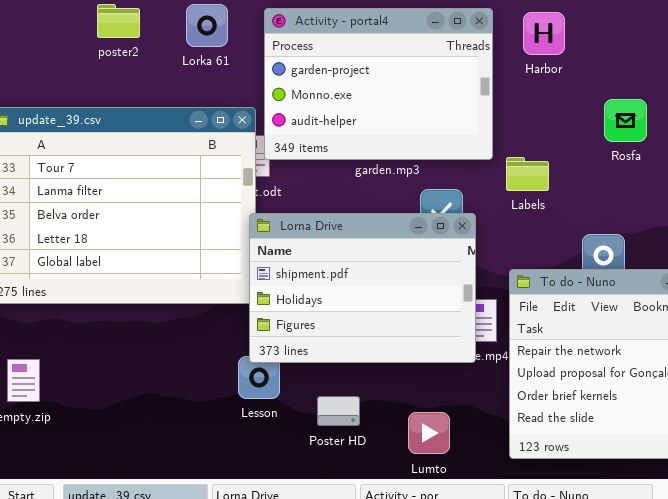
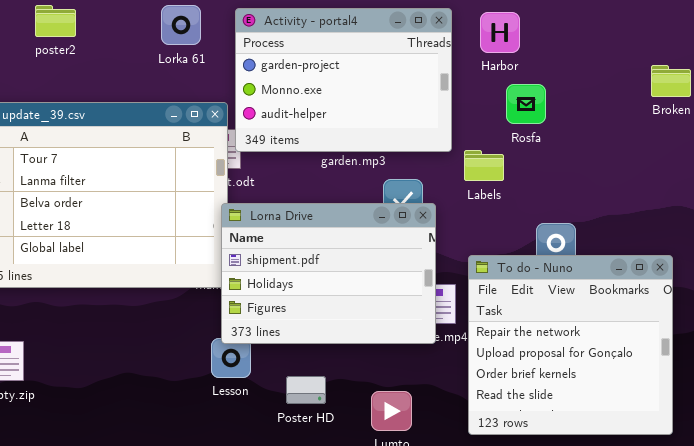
poster2: [97,4,140,38] -> [35,5,76,37], moved
Rosfa: [604,99,647,142] -> [506,84,546,124], moved

